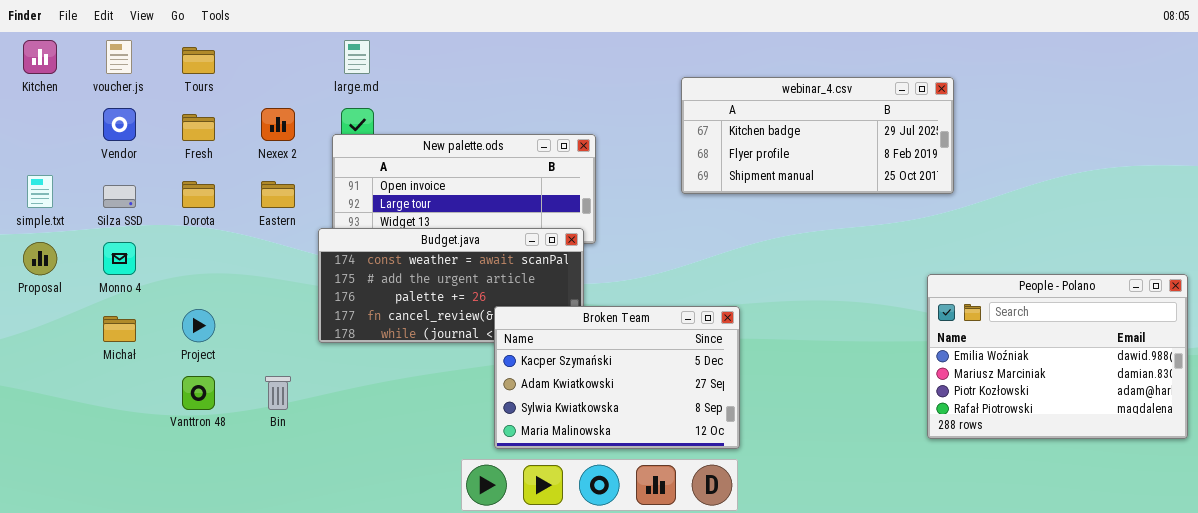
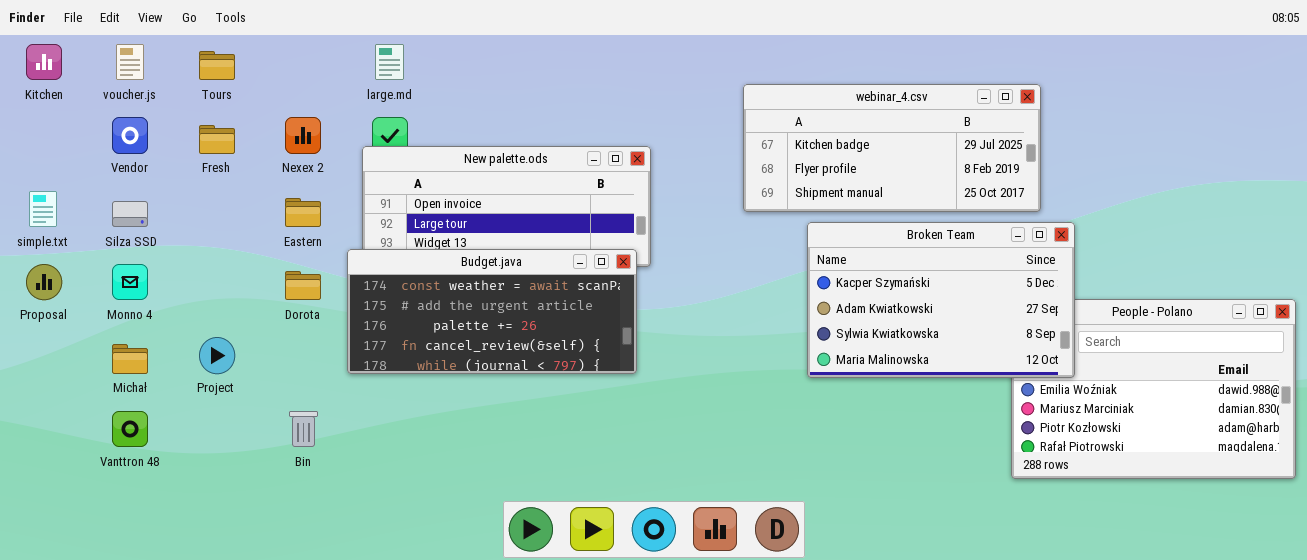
Dorota: [182,181,215,208] -> [285,271,321,300], moved
Broken Team: [494,306,740,449] -> [807,222,1075,378], moved
Vanttron 48: [182,376,215,410] -> [112,411,148,447], moved

